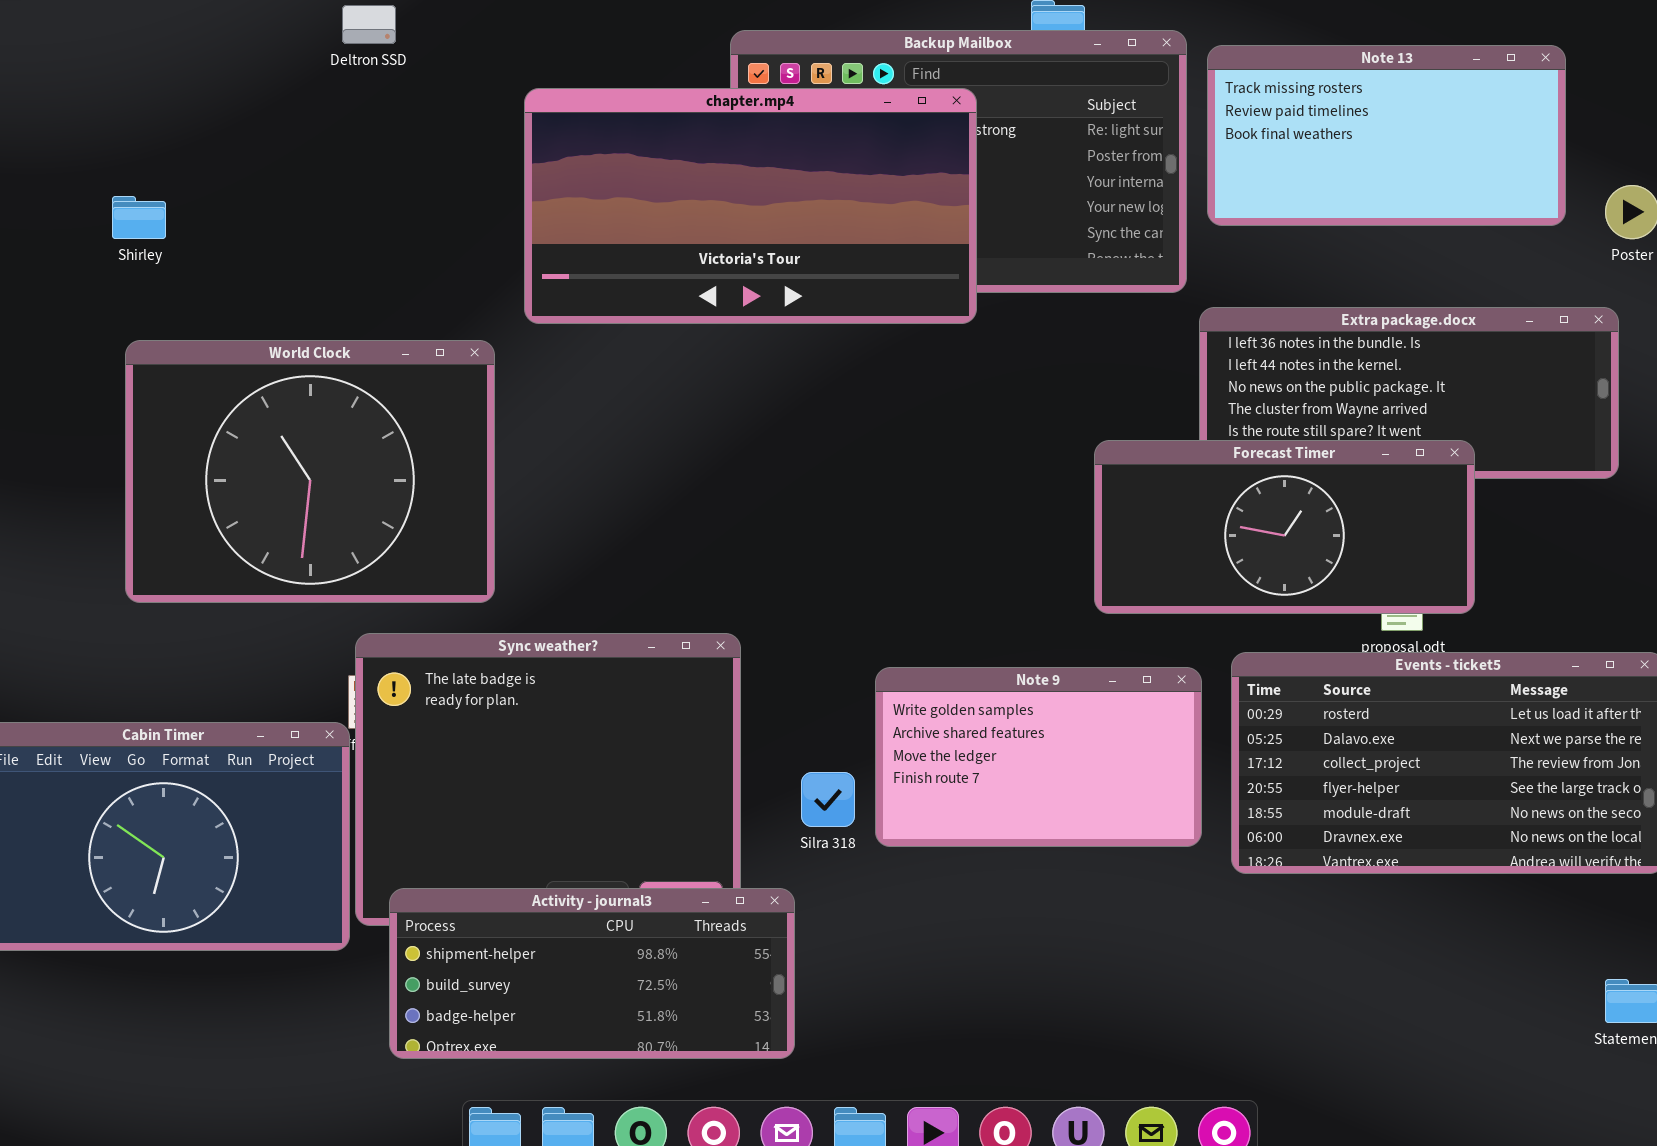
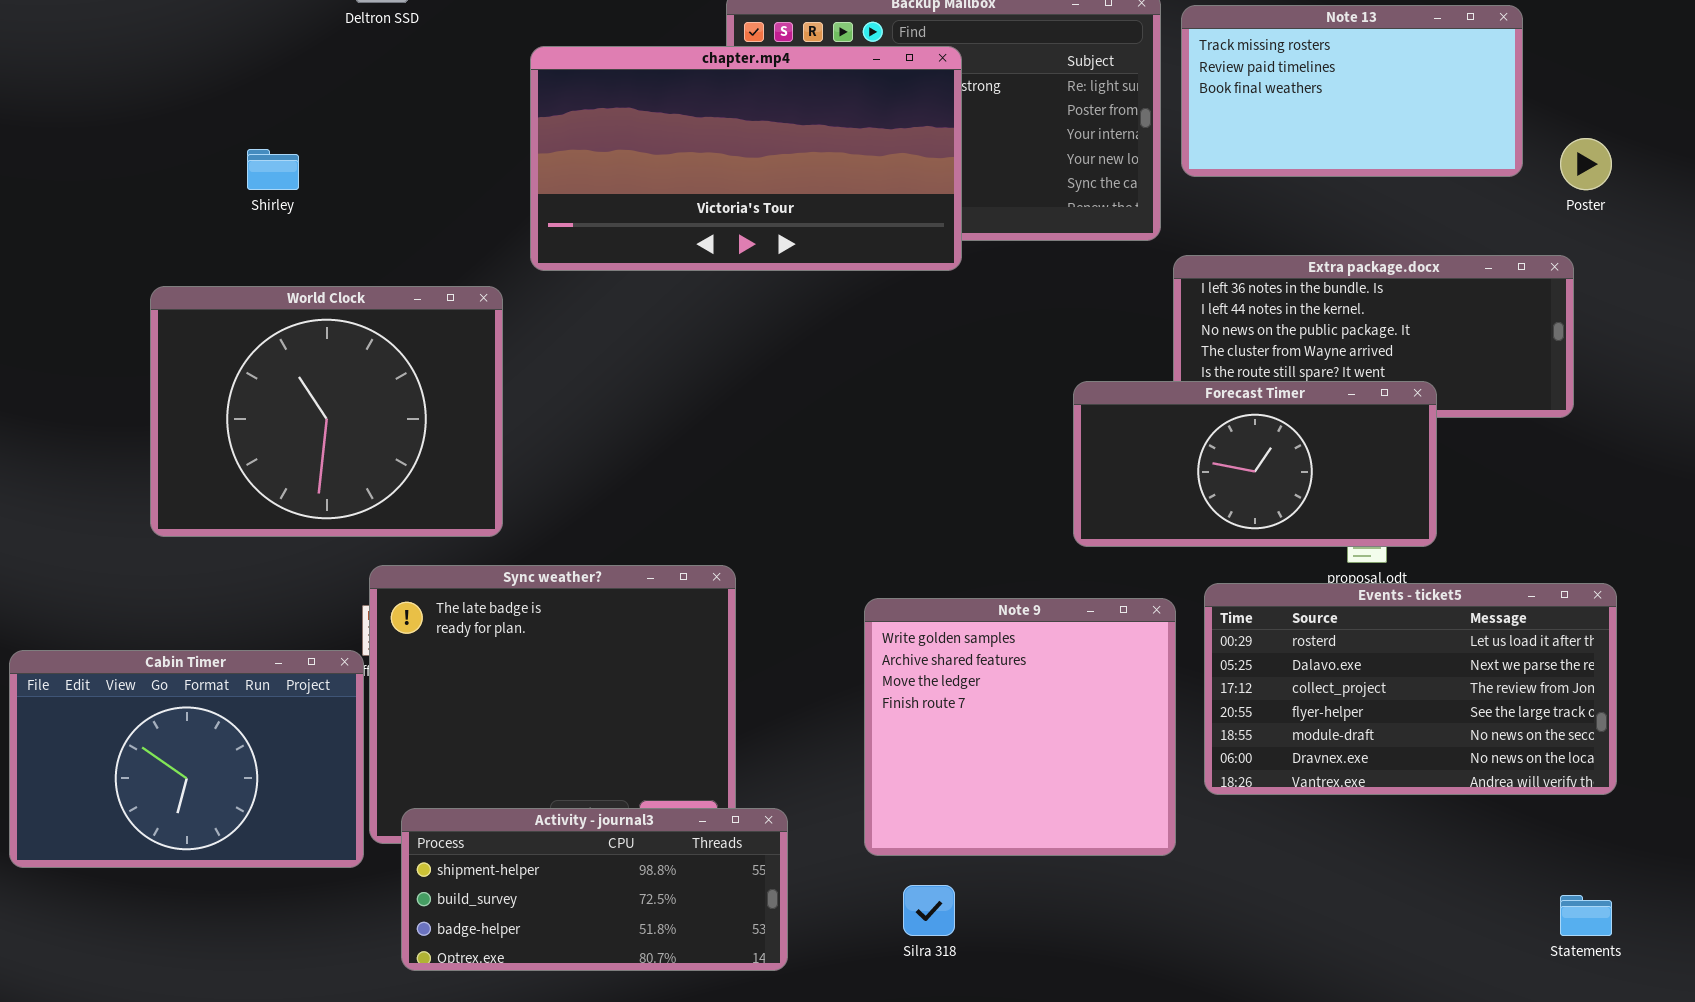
Shirley: [112,196,166,239] -> [247,149,299,190], moved
Note 9: [875,667,1202,847] -> [864,598,1176,856], resized
Silra 318: [801,772,855,827] -> [903,885,955,936], moved

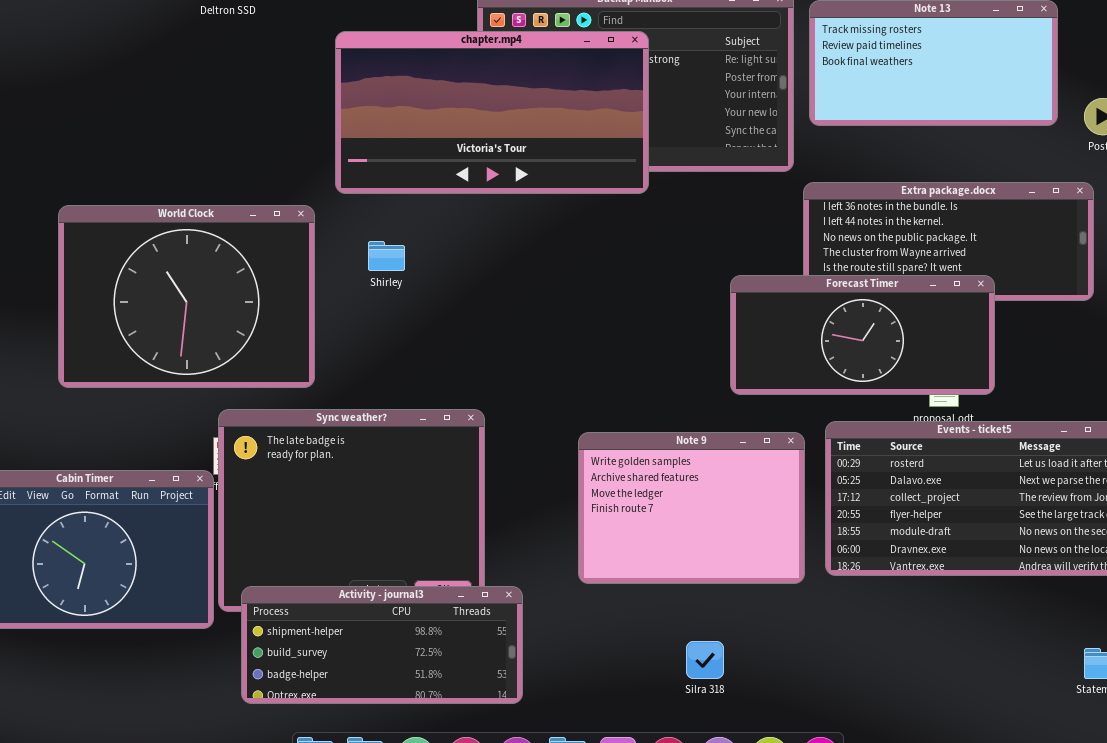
Shirley: [247,149,299,190] -> [368,241,405,271], moved
Note 9: [864,598,1176,856] -> [578,432,805,584], resized
Silra 318: [903,885,955,936] -> [686,641,724,679], moved

